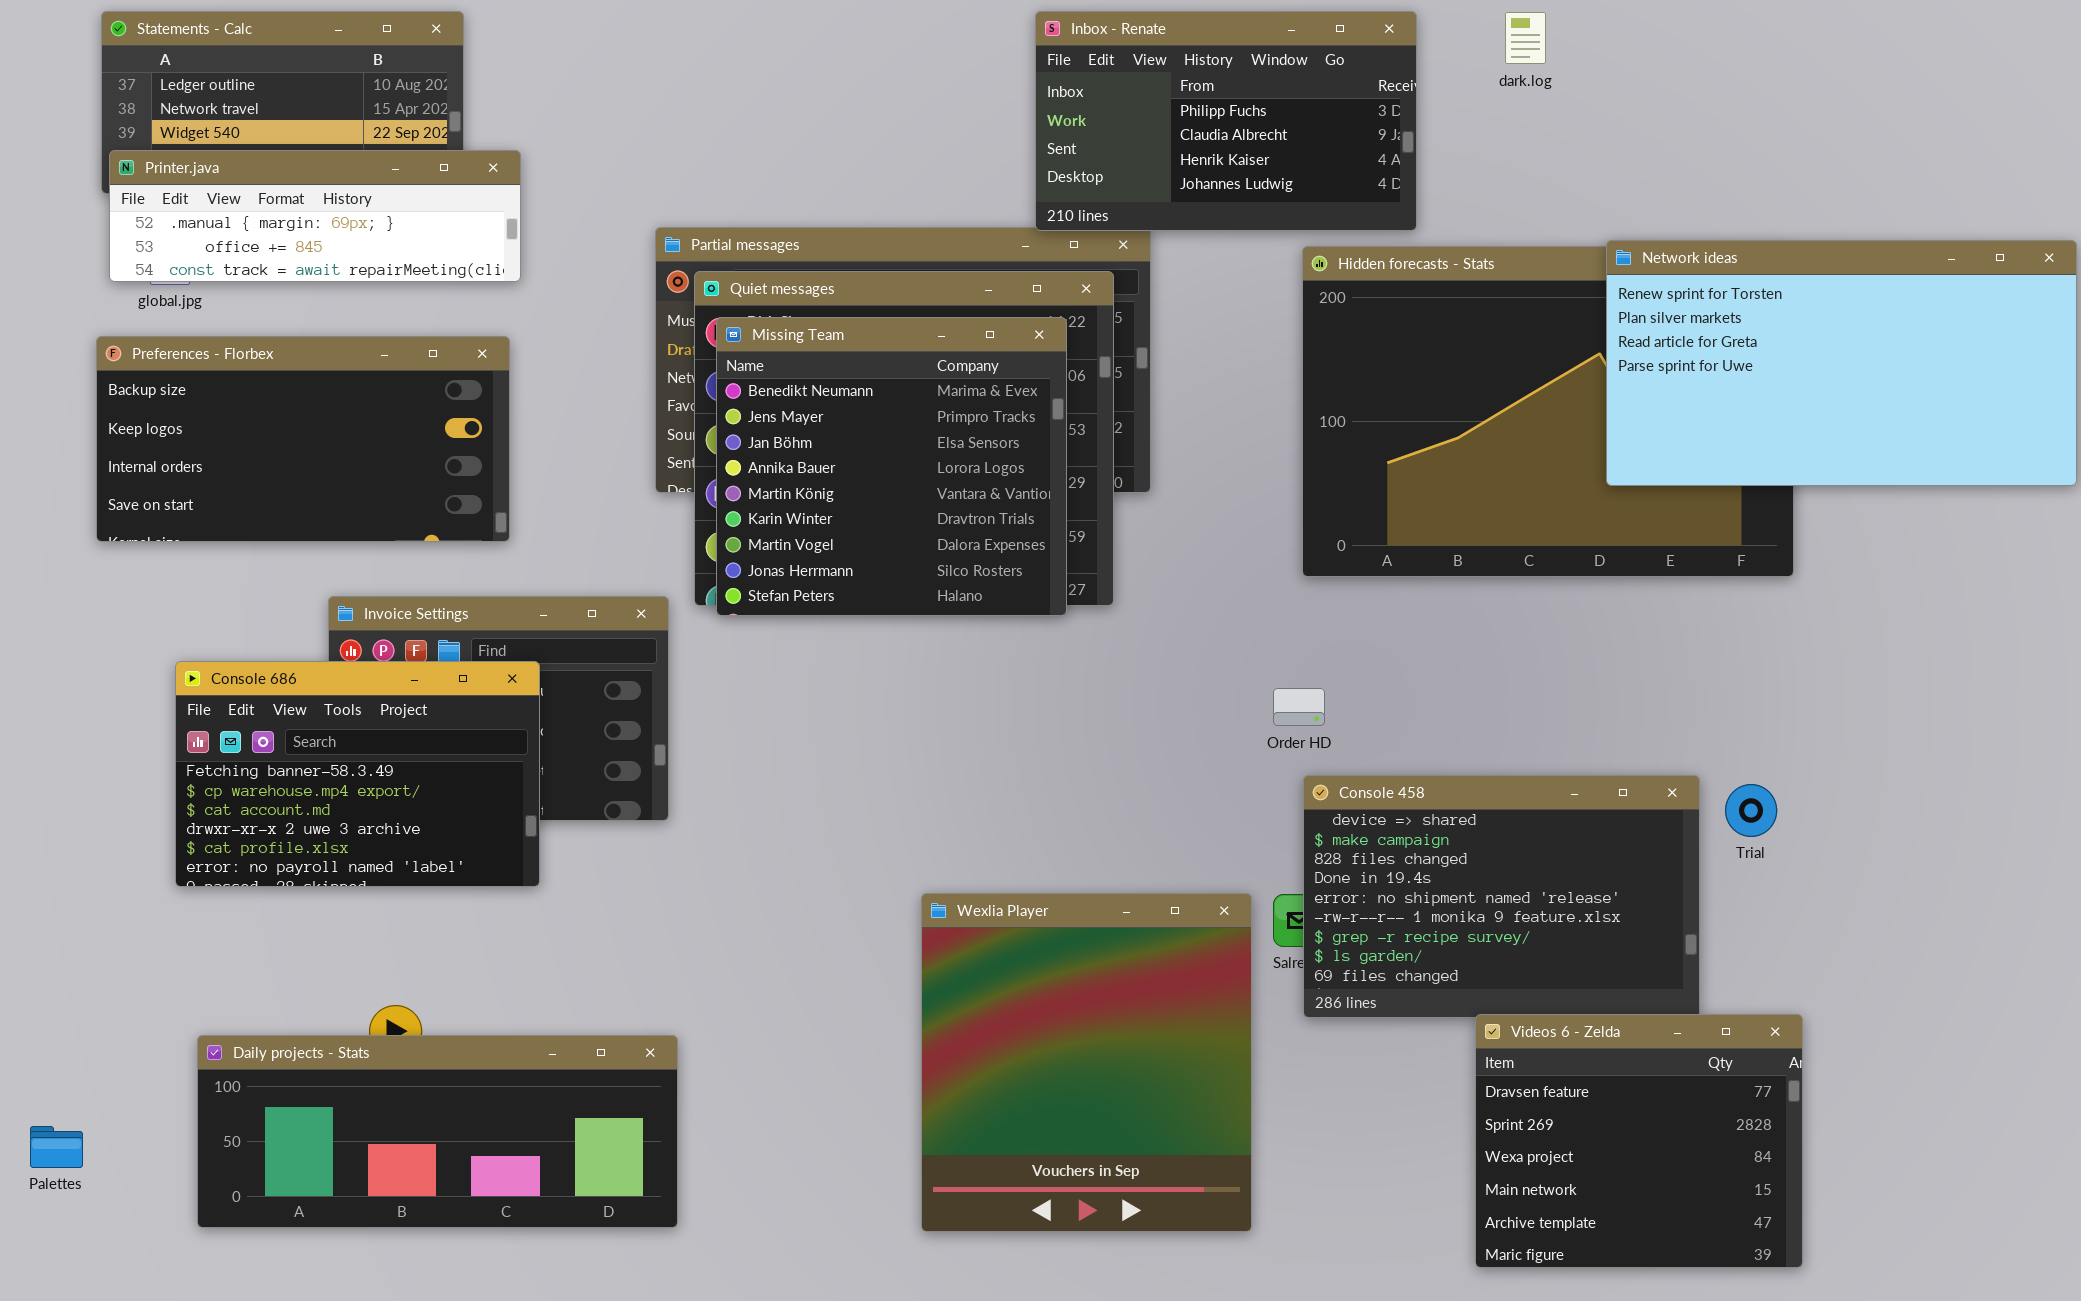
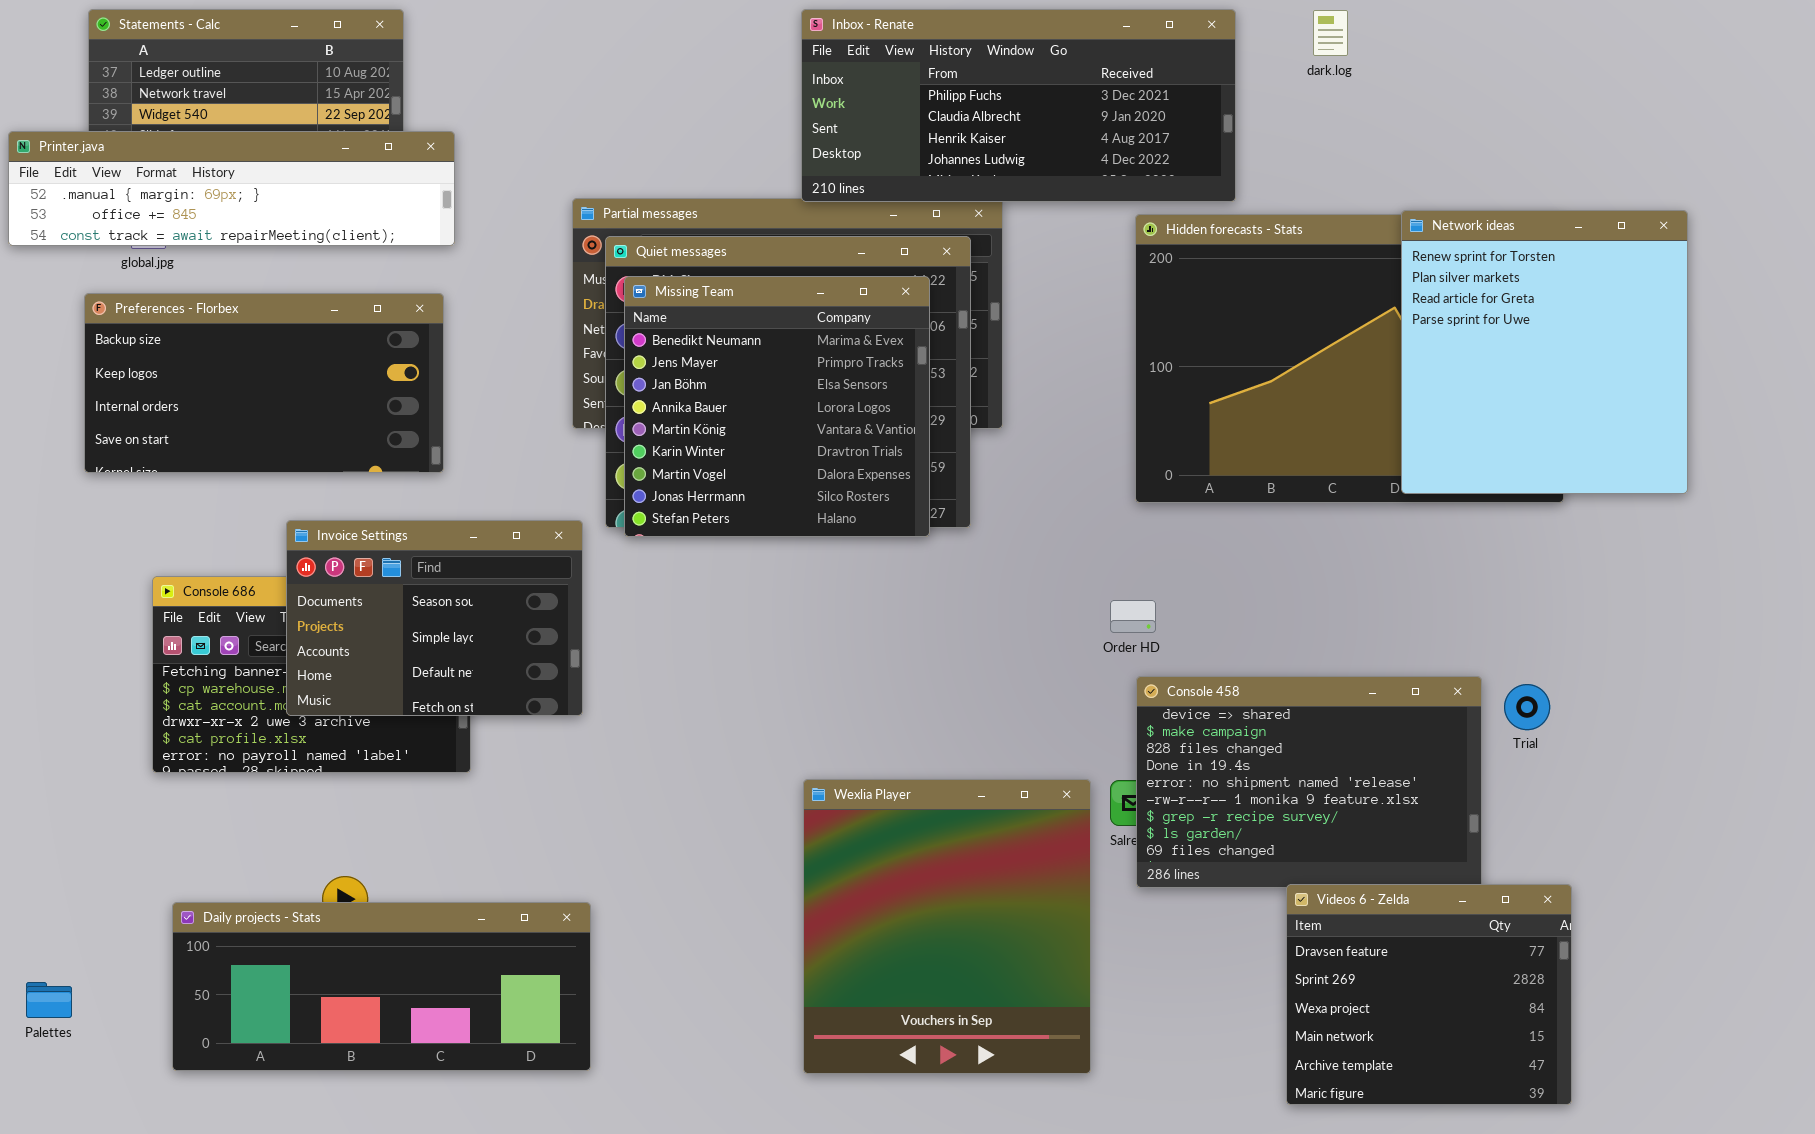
Inbox - Renate: [1035,11,1417,231] -> [801,9,1236,202], resized
Printer.java: [109,150,521,282] -> [8,131,455,246], resized
Network ideas: [1606,240,2077,486] -> [1401,210,1688,494], resized
Invoice Settings: [328,596,669,821] -> [286,520,583,716], raised

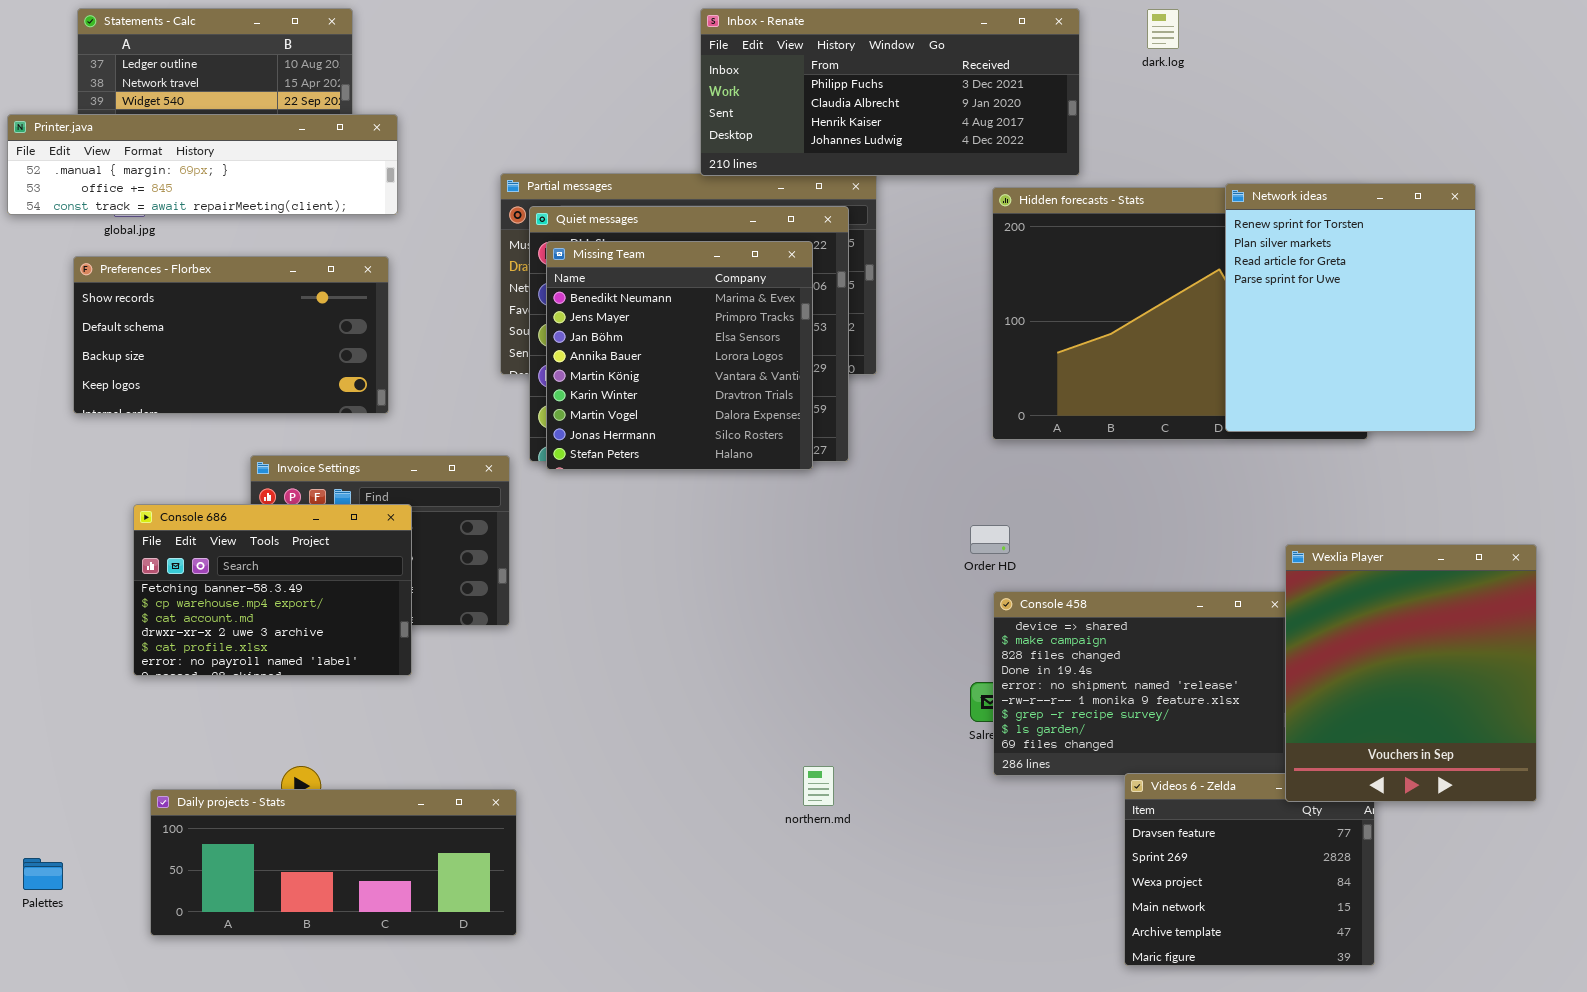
Preferences - Florbex: [84,293,444,473] -> [73,256,389,414], scrolled up 2 rows
Console 686: [152,576,471,773] -> [133,504,412,676], raised
Wexlia Player: [803,779,1091,1074] -> [1285,544,1537,802], moved

